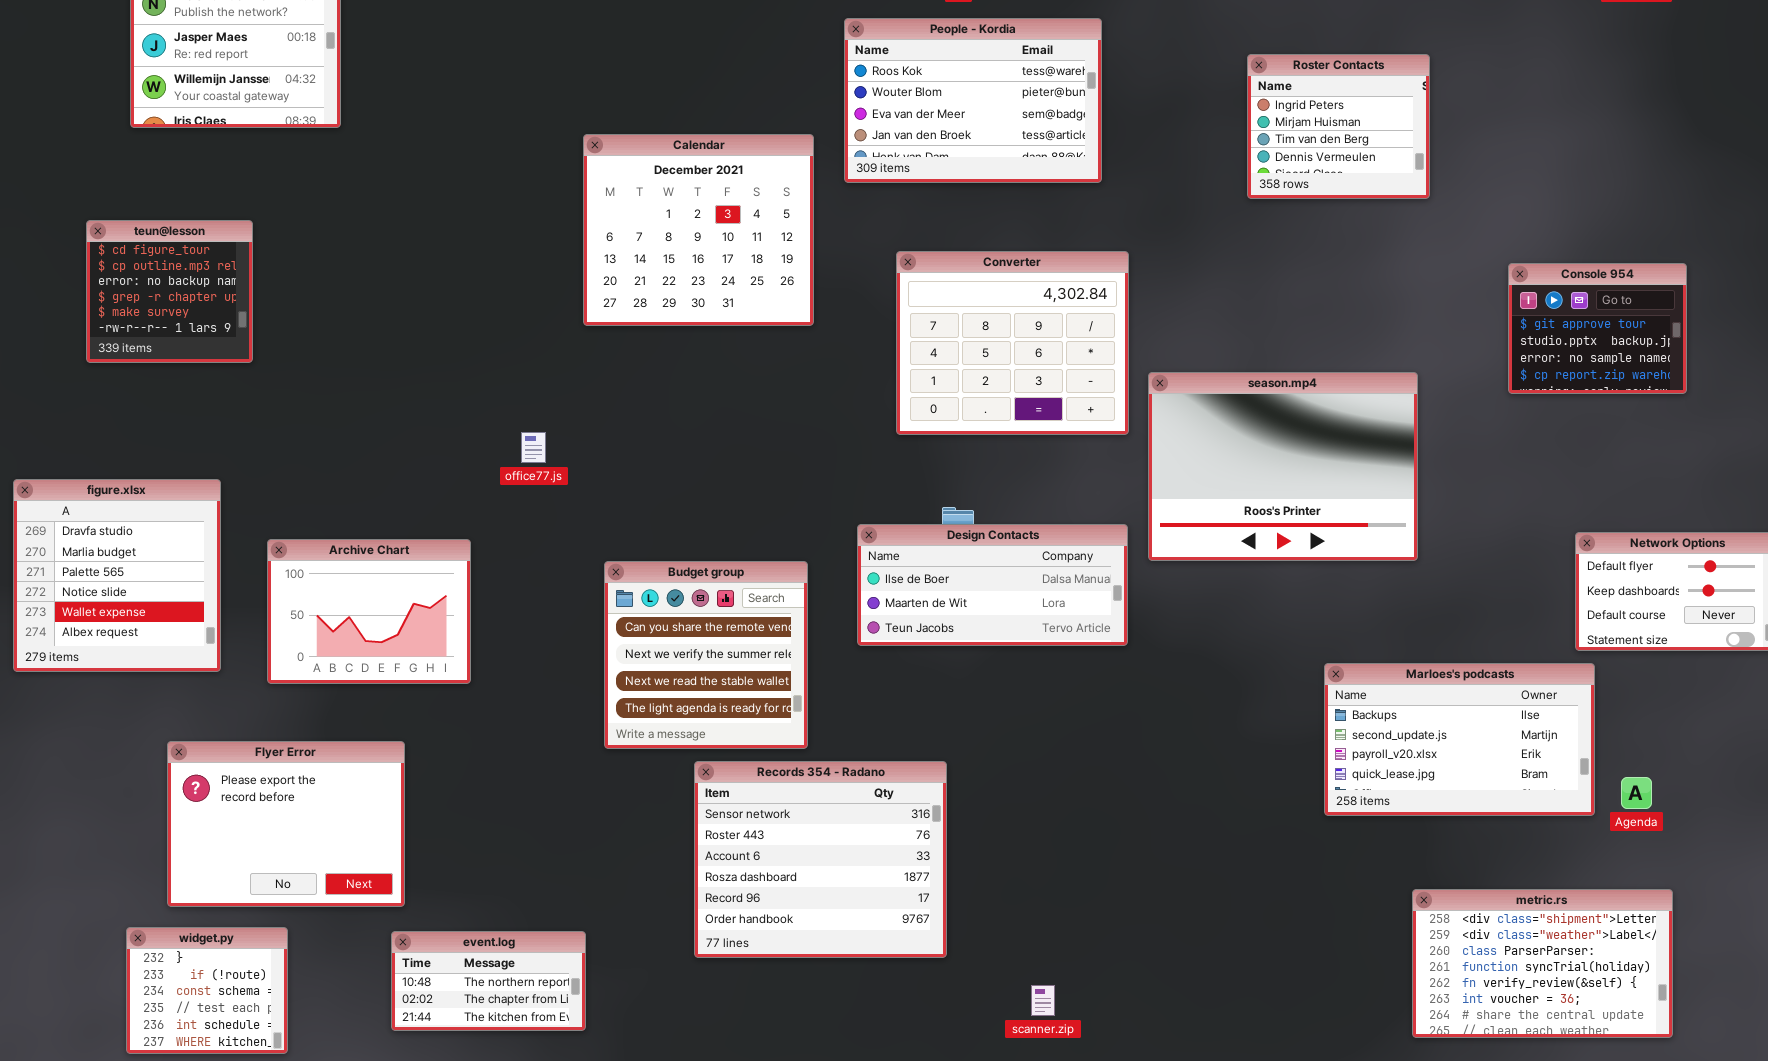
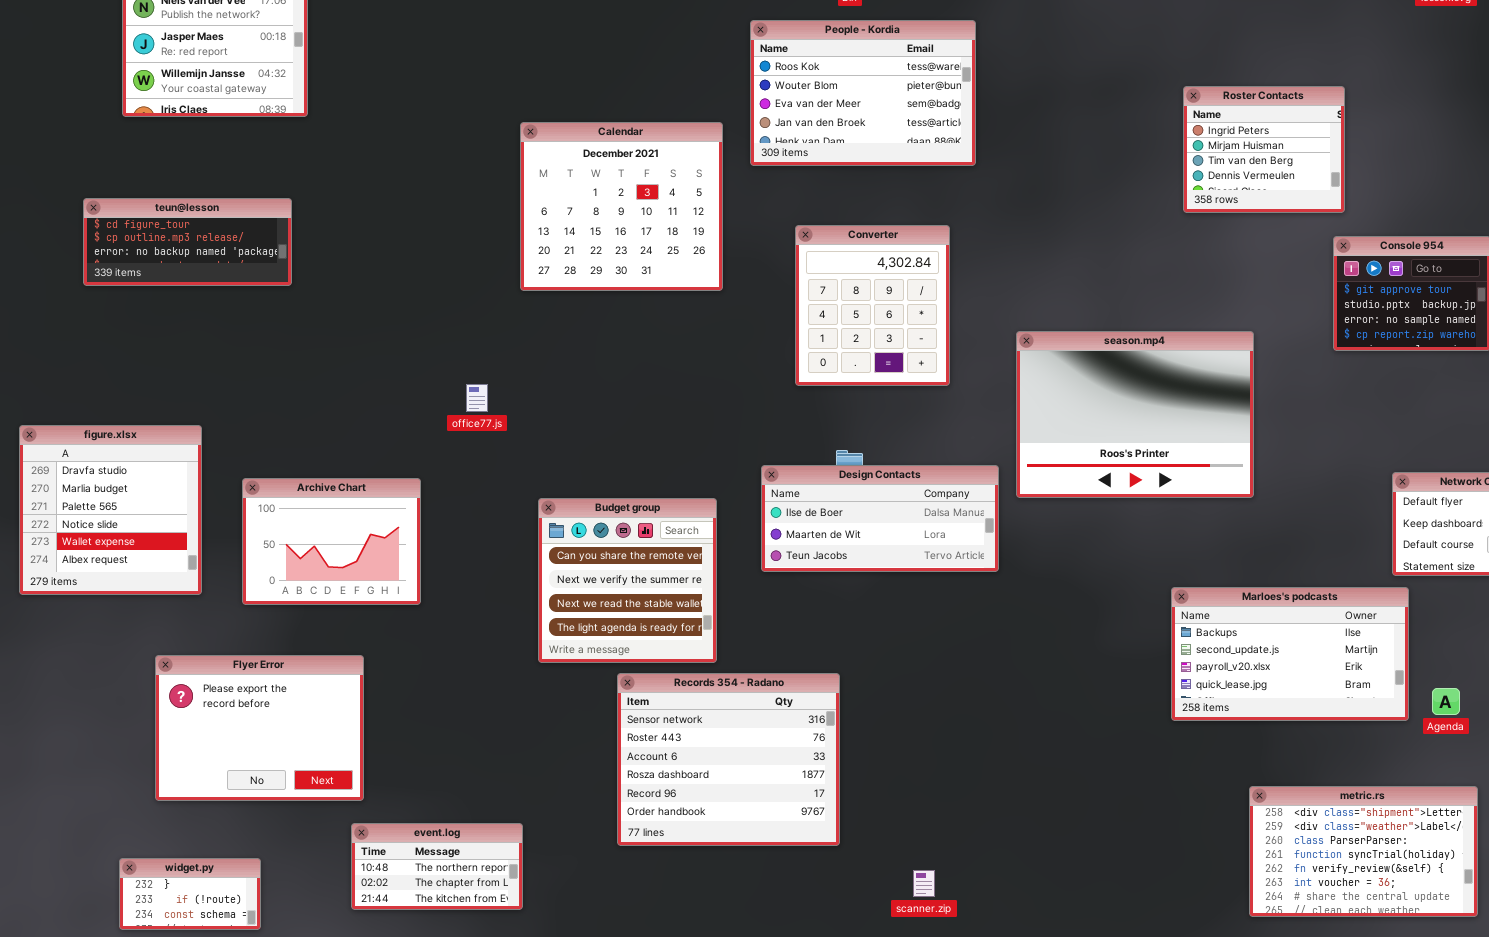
Roster Contacts: [1247,54,1430,199] -> [1183,86,1345,213], moved
teun@lesson: [86,220,253,363] -> [83,198,292,286], resized
Converter: [896,251,1129,435] -> [795,225,950,386], resized
widget.py: [126,927,288,1054] -> [119,858,261,930], resized

